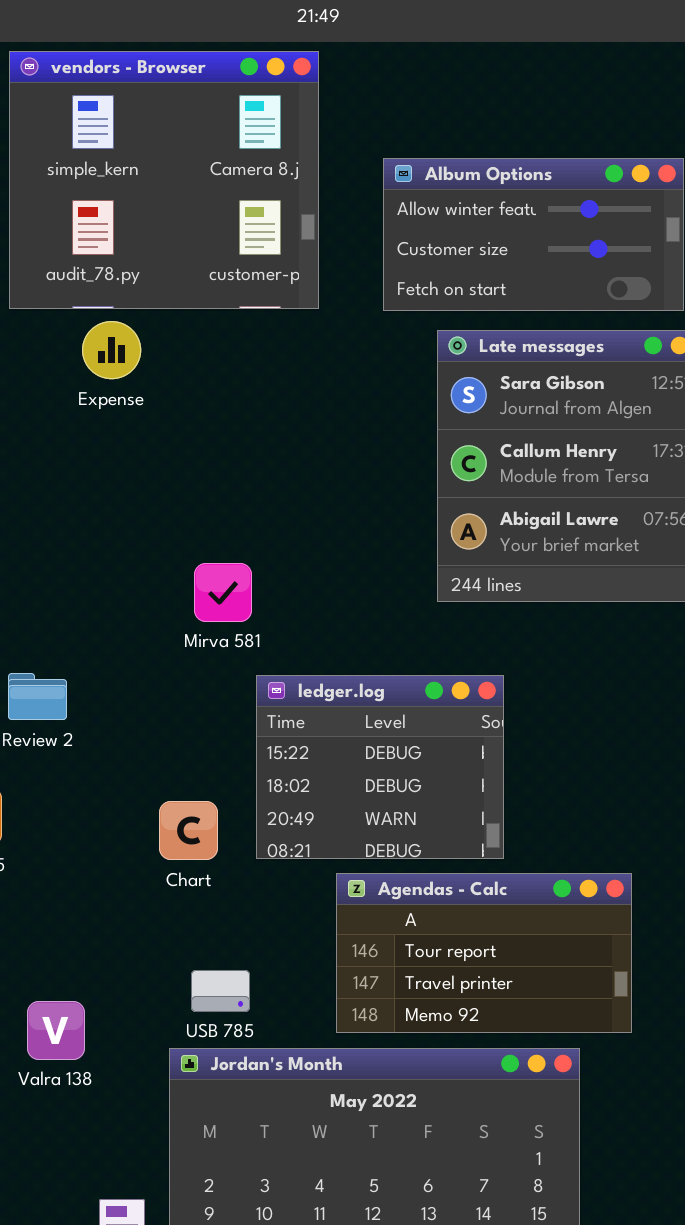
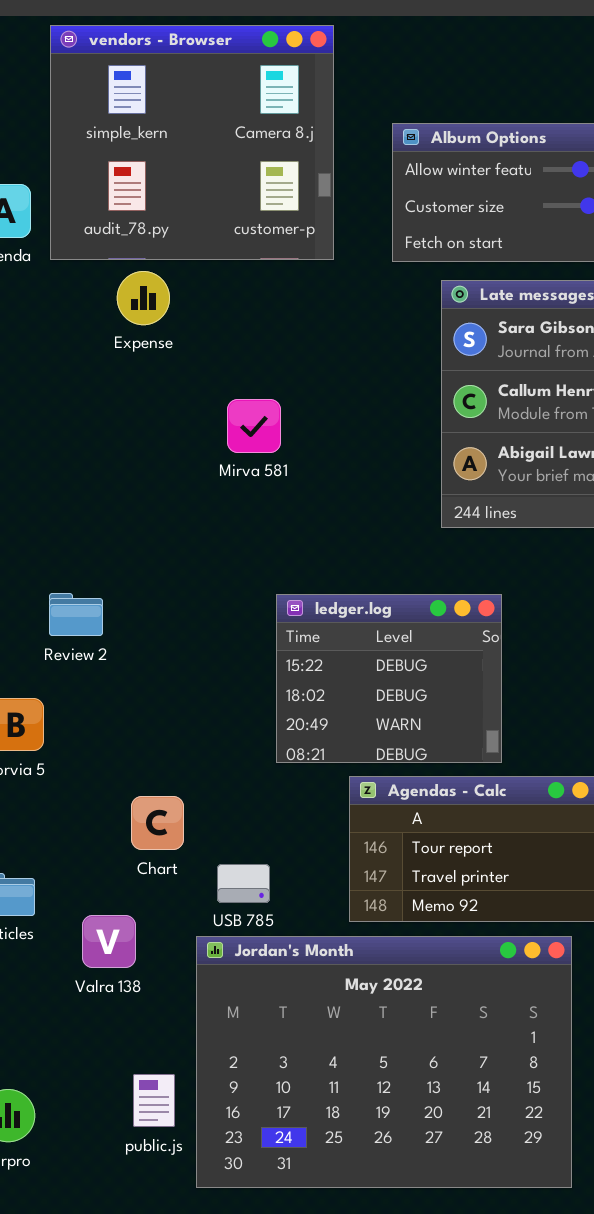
Mirva 581: [194,563,252,622] -> [227,399,281,453], moved
Chart: [159,801,218,860] -> [131,796,184,850], moved
Valra 138: [27,1001,85,1060] -> [82,915,136,968], moved

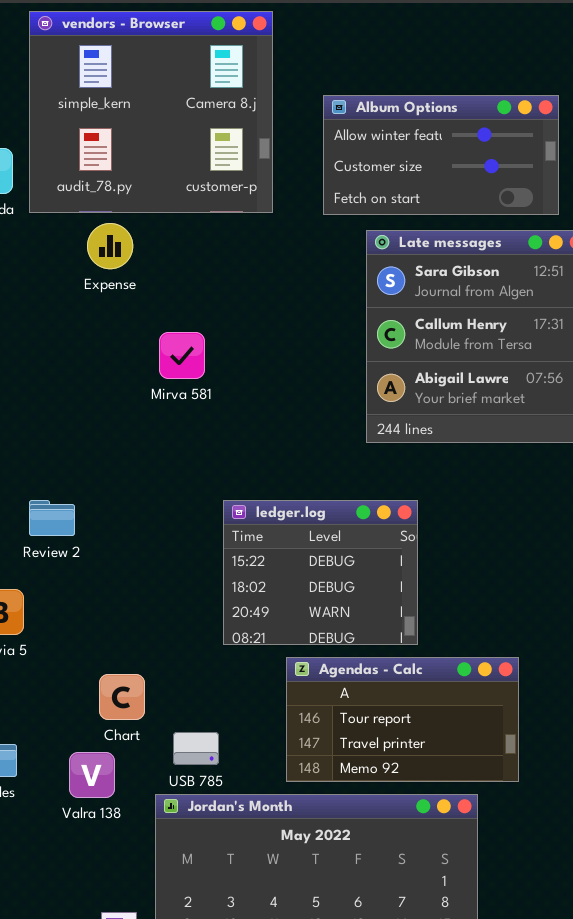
Mirva 581: [227,399,281,453] -> [159,332,205,379], moved
Valra 138: [82,915,136,968] -> [69,752,115,798], moved

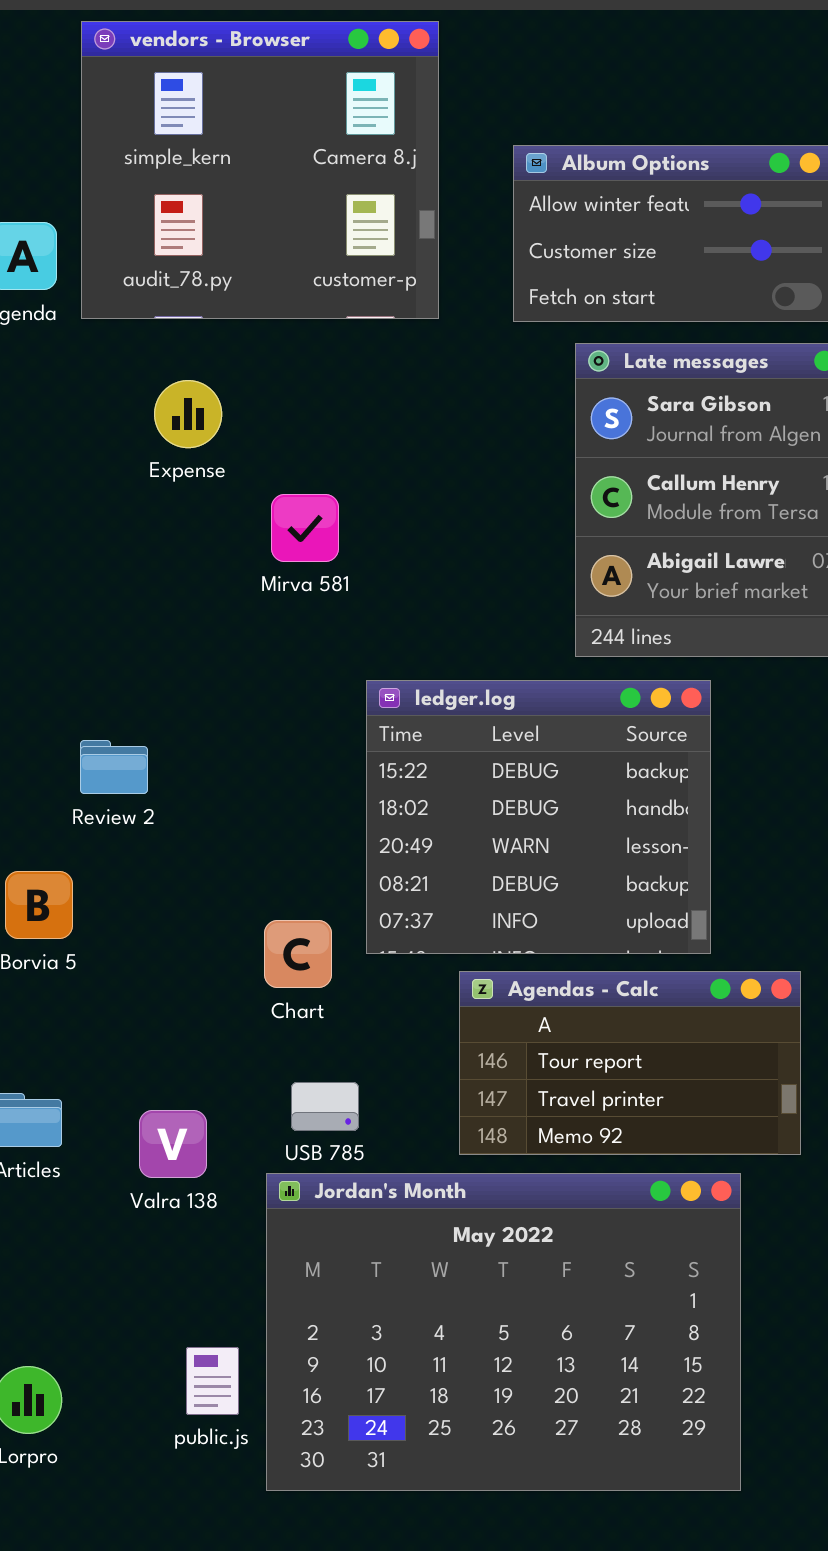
Expense: [87,223,133,269] -> [154,380,222,448], moved
ledger.log: [223,500,418,645] -> [366,680,711,954], resized
Chart: [99,674,145,720] -> [264,920,332,988], moved

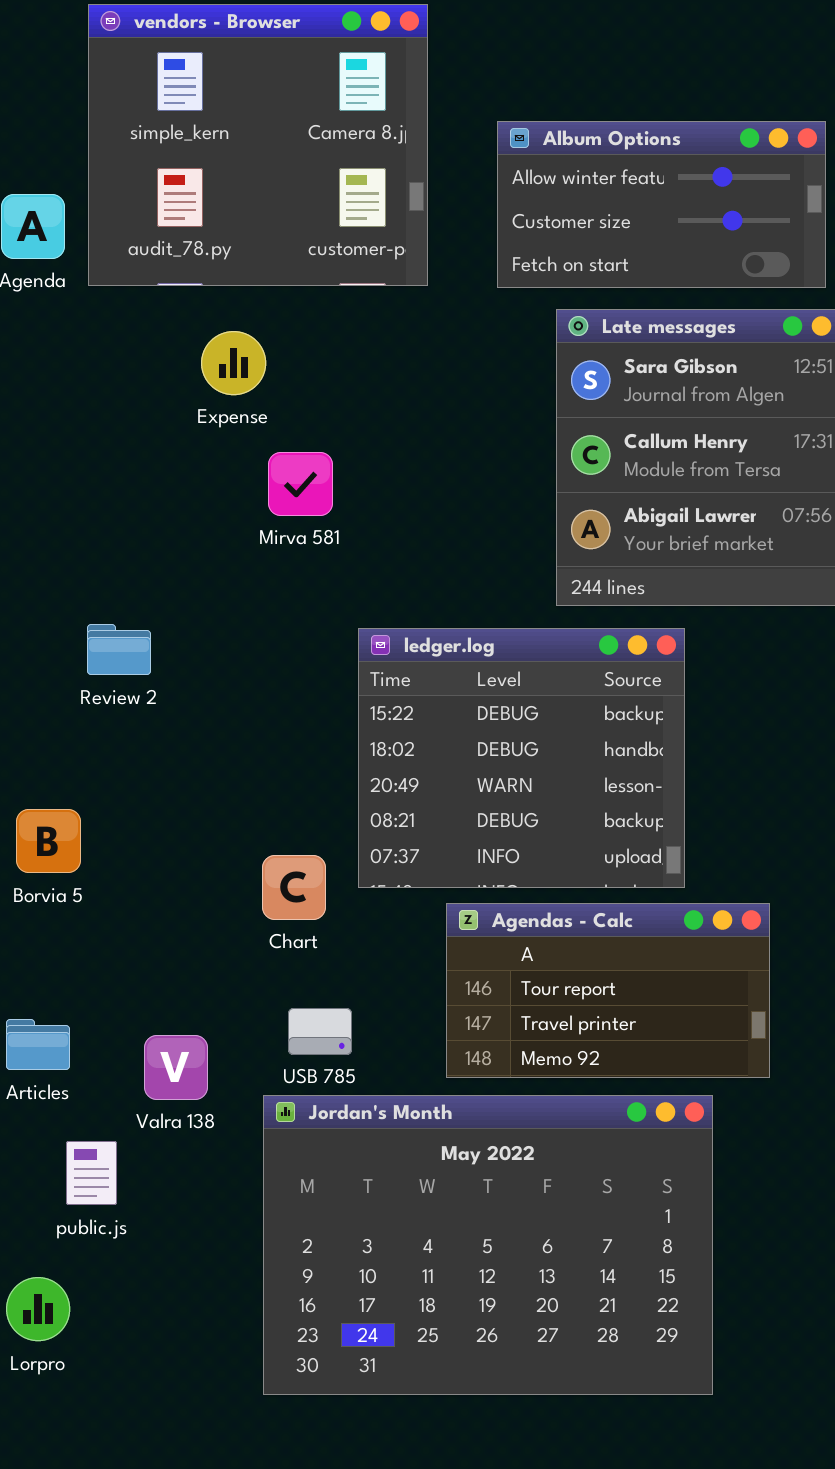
Expense: [154,380,222,448] -> [201,331,266,395], moved
Review 2: [80,740,148,794] -> [87,624,151,675], moved
public.js: [186,1347,239,1415] -> [66,1141,117,1205], moved

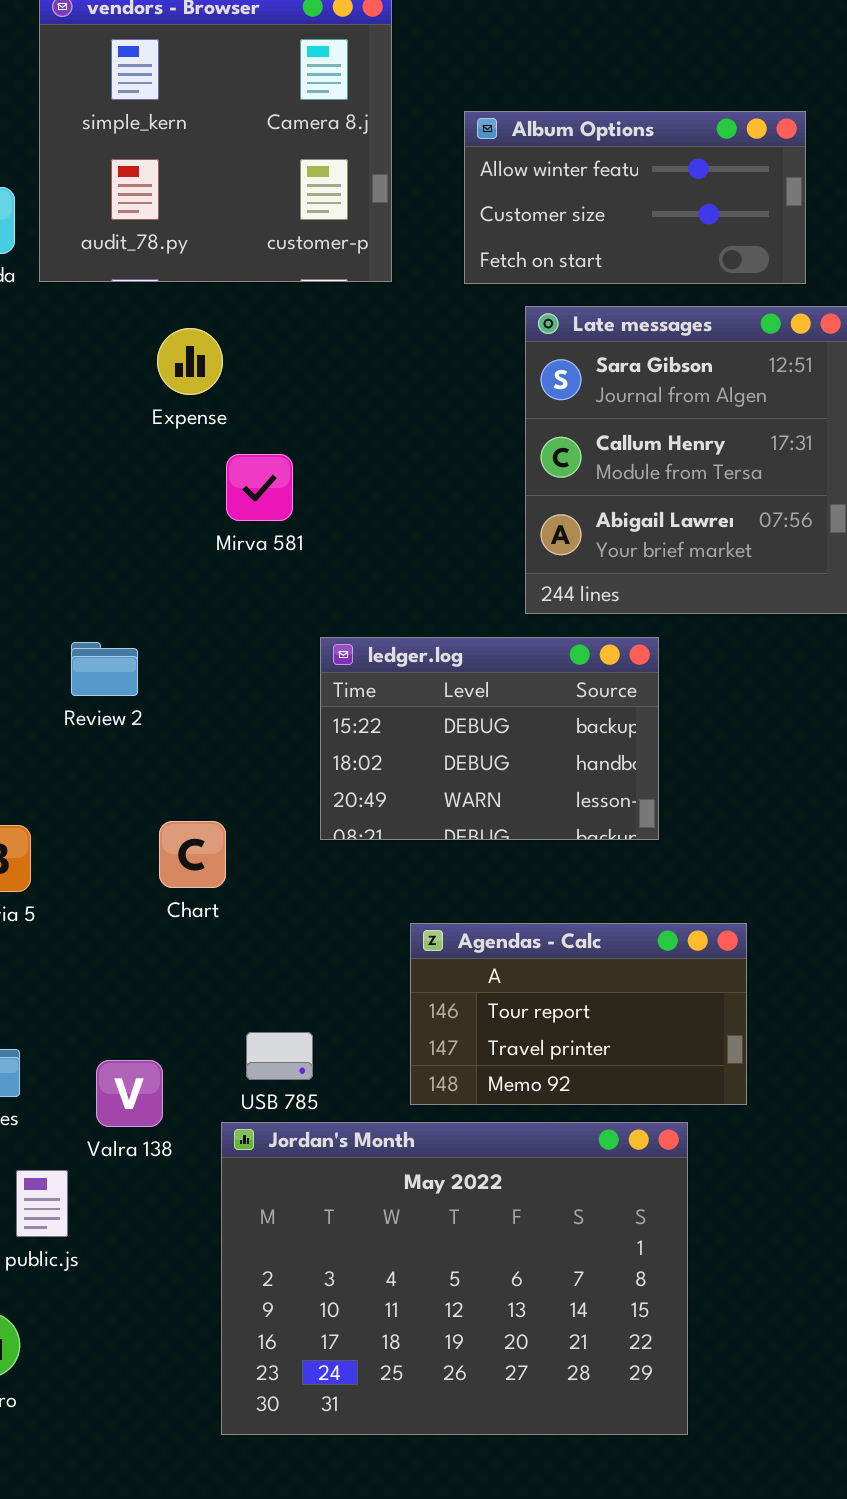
Review 2: [87,624,151,675] -> [71,642,138,696], moved
ledger.log: [358,628,685,888] -> [320,637,659,840], resized
Chart: [262,855,326,920] -> [159,821,226,888], moved

